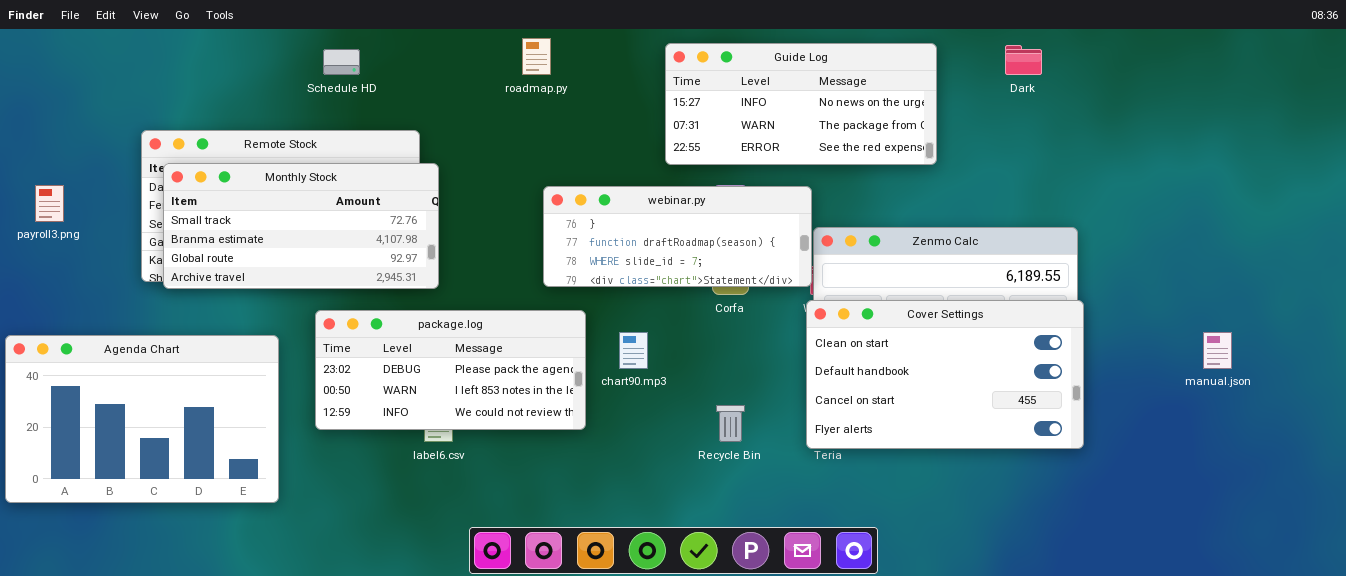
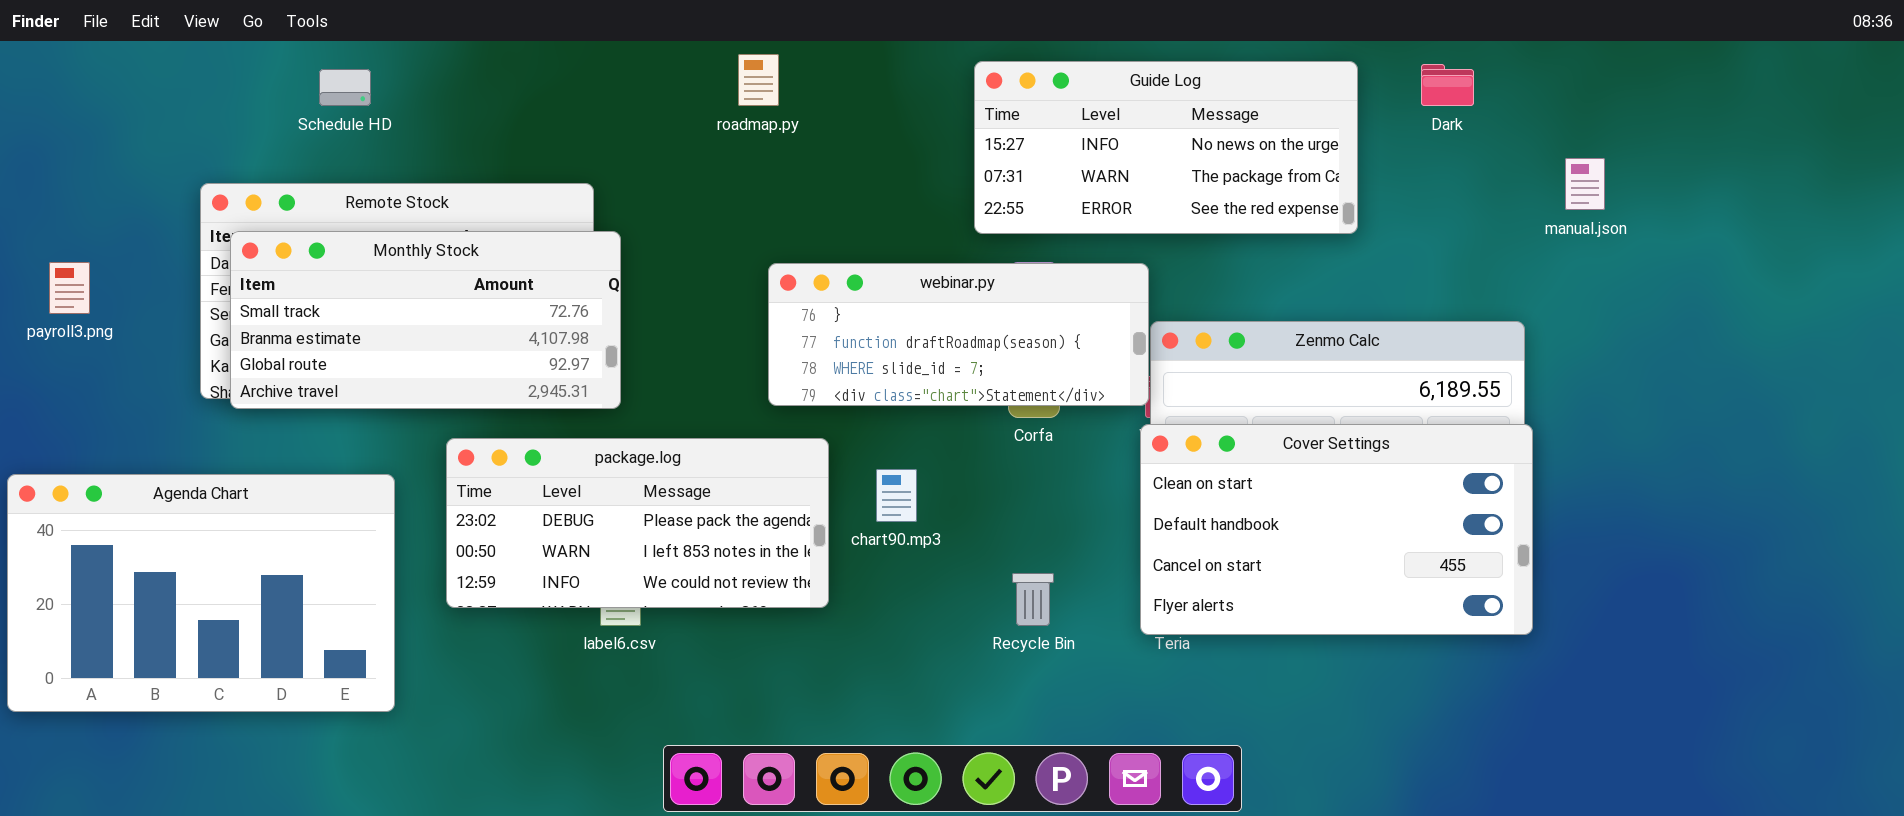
Guide Log: [665,43,937,165] -> [974,61,1358,234], moved
Schedule HD: [323,49,360,75] -> [319,69,371,106], moved
manual.json: [1203,332,1232,369] -> [1565,158,1605,210], moved

